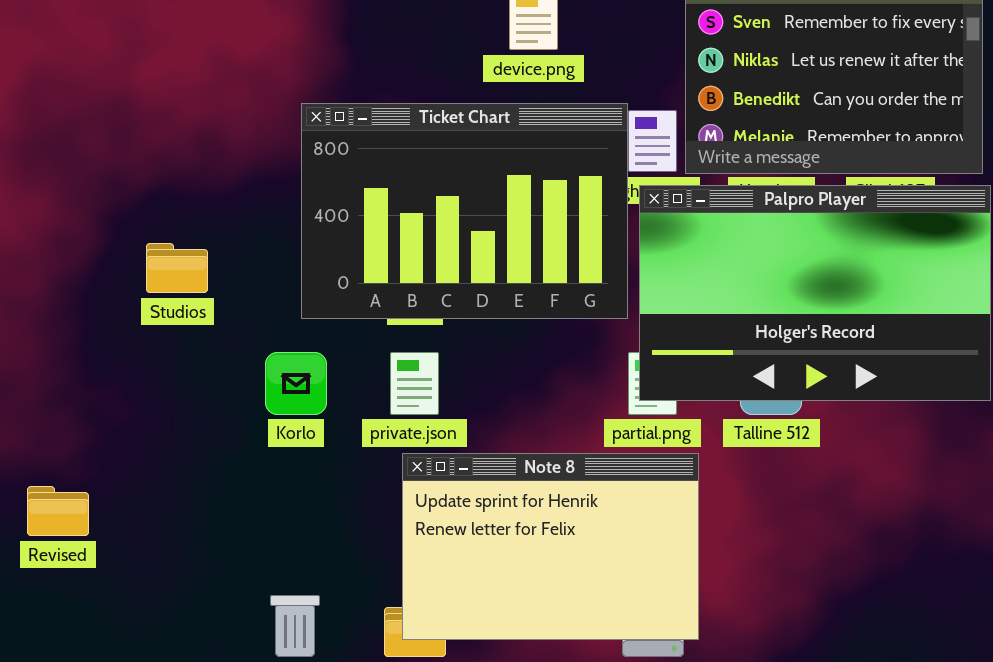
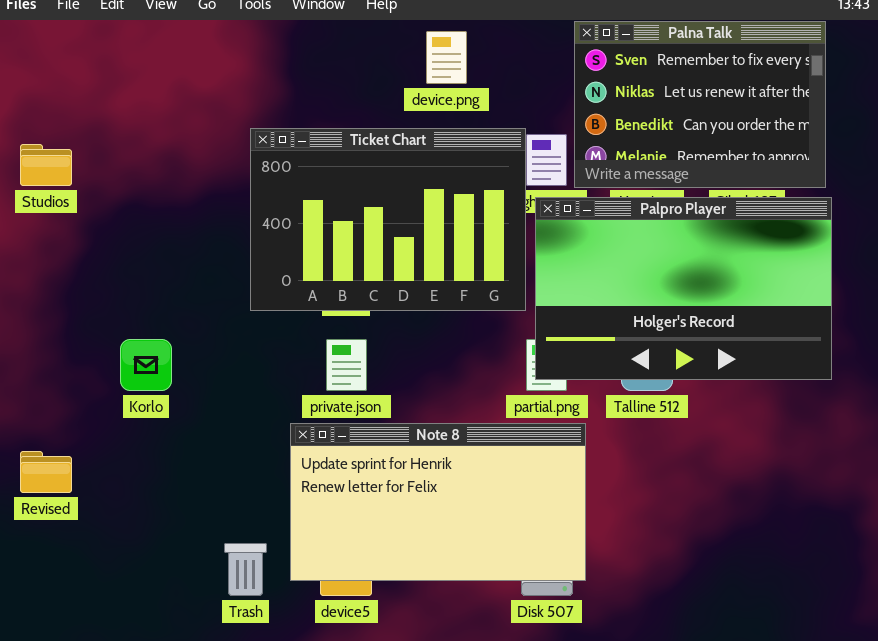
Studios: [146,243,208,293] -> [20,144,72,186], moved
Korlo: [265,352,327,415] -> [120,339,172,391], moved
Note 8: [402,453,699,640] -> [290,423,586,581], resized

